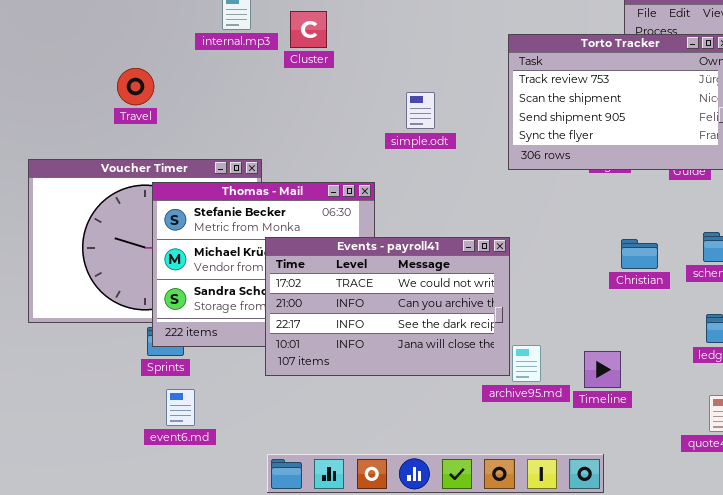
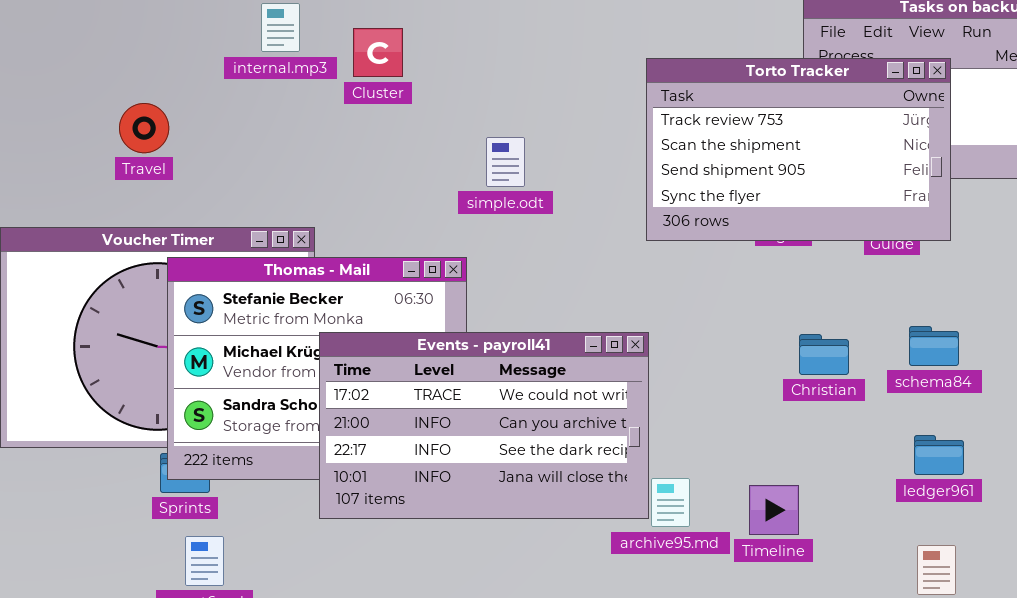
simple.odt: [406,92,435,129] -> [486,137,525,187], moved

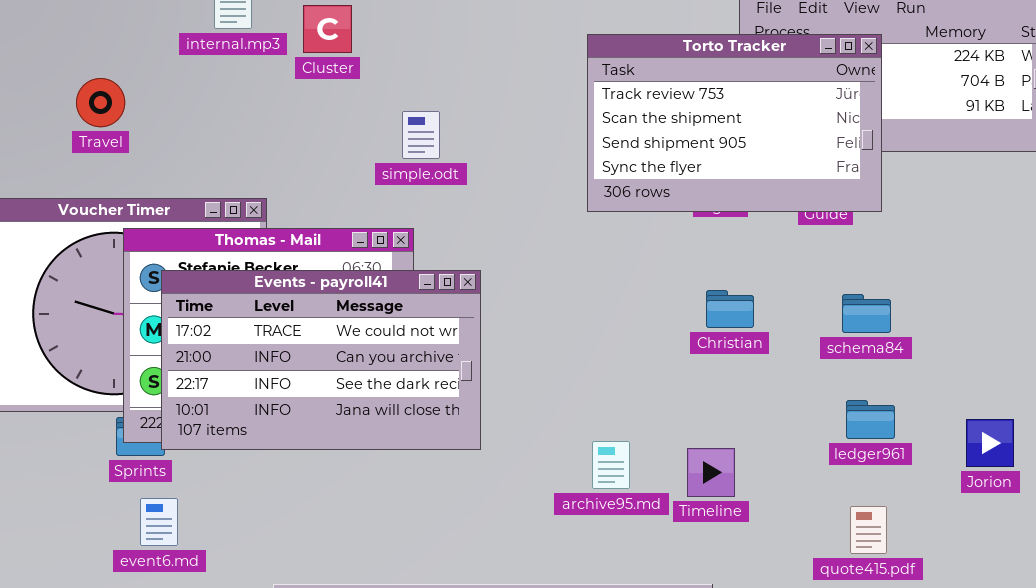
simple.odt: [486,137,525,187] -> [402,111,440,159], moved
Events - payroll41: [319,332,649,519] -> [161,270,481,450], moved
Christian: [799,334,849,375] -> [706,290,754,328], moved

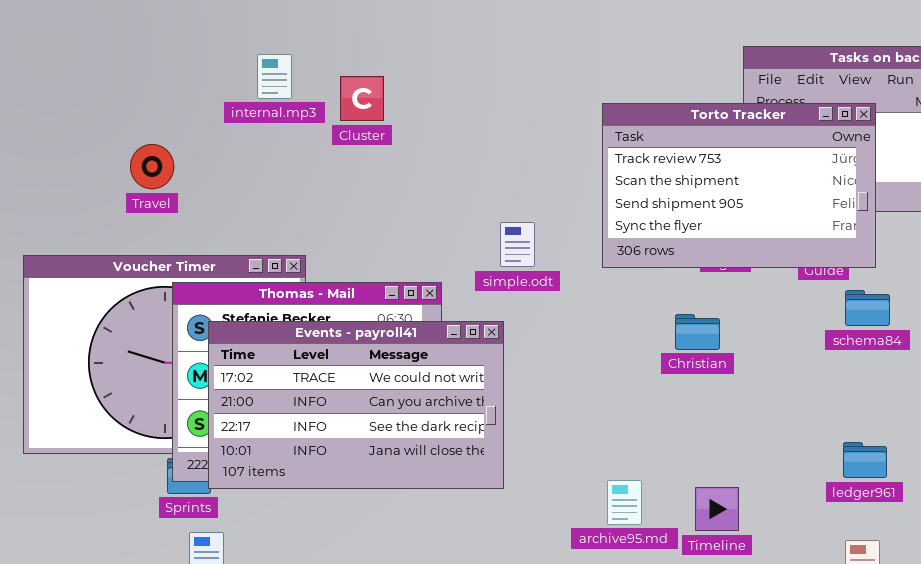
simple.odt: [402,111,440,159] -> [500,222,535,267], moved
Christian: [706,290,754,328] -> [675,314,720,350], moved
schema84: [842,294,891,333] -> [845,290,890,326], moved

